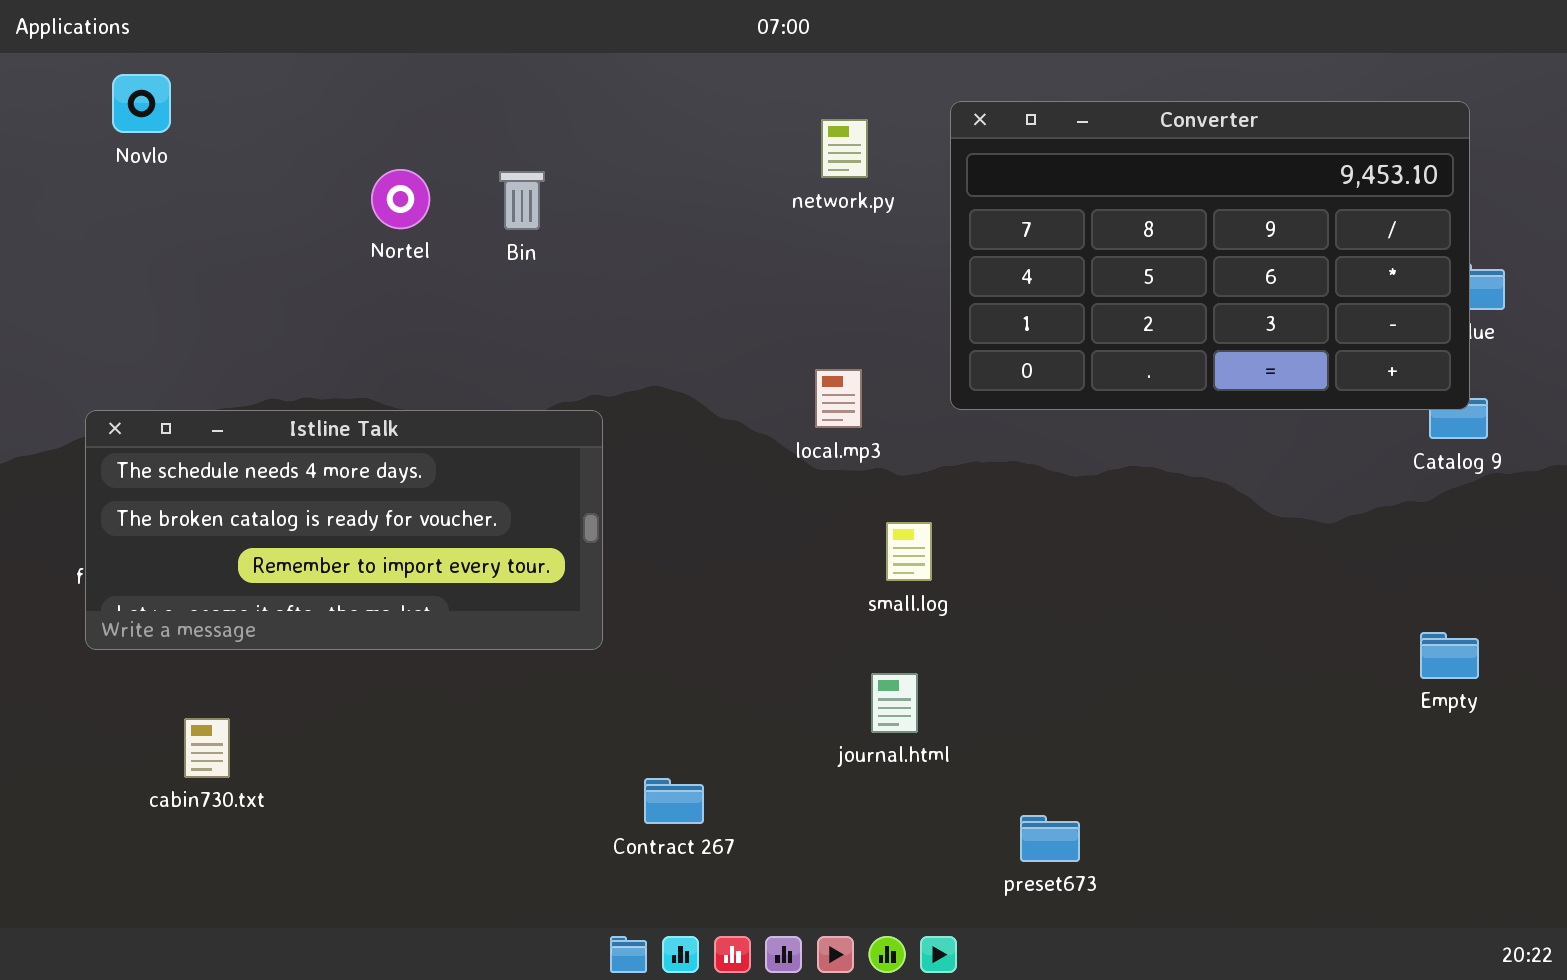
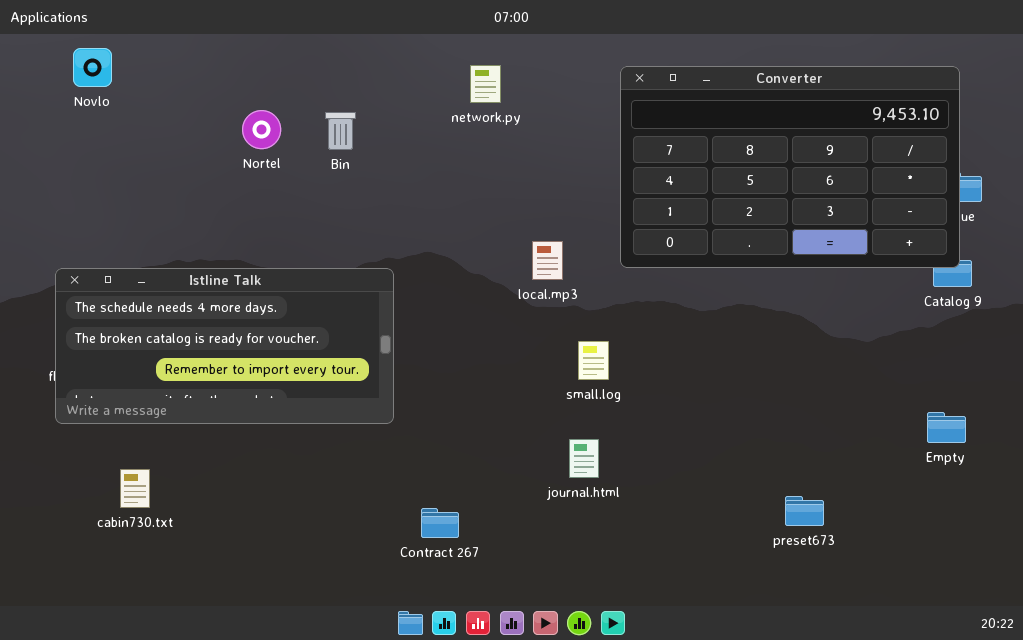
network.py: [821,119,868,178] -> [470,65,501,103], moved
preset673: [1020,815,1080,862] -> [785,496,824,526], moved

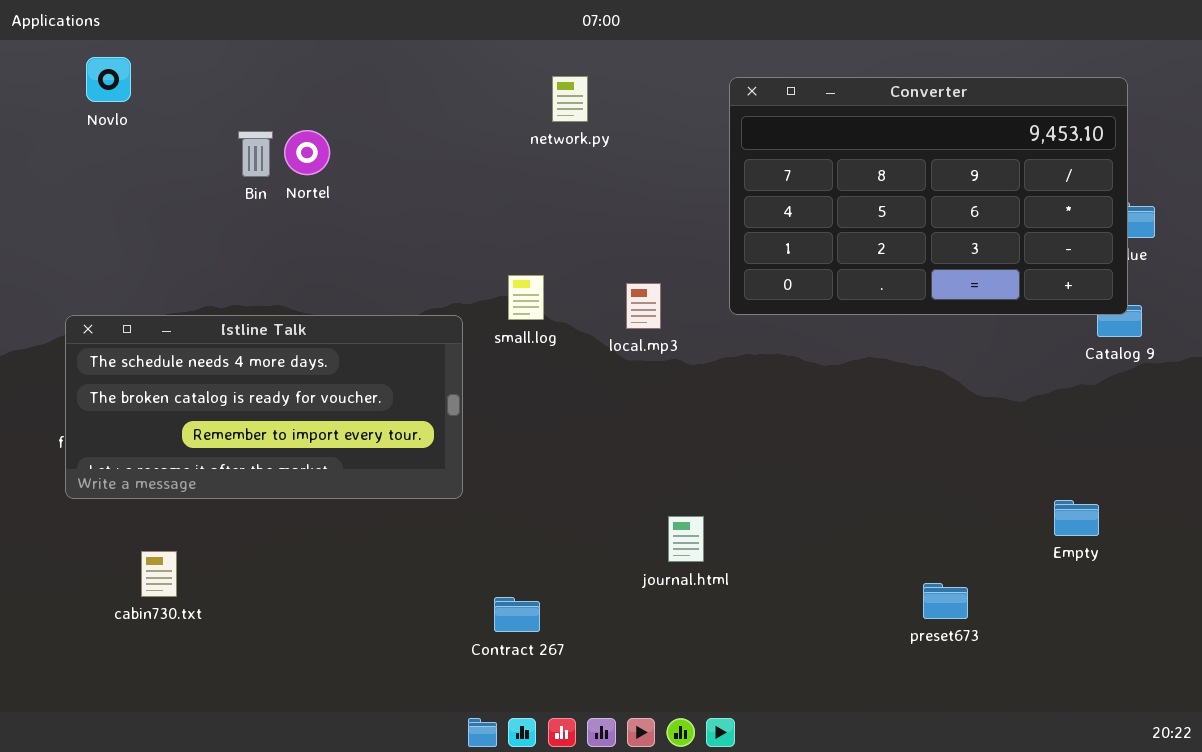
Bin: [325,112,356,150] -> [238,131,273,177], moved
small.log: [578,341,609,380] -> [508,275,544,320], moved
Empty: [927,412,966,443] -> [1054,500,1099,536], moved

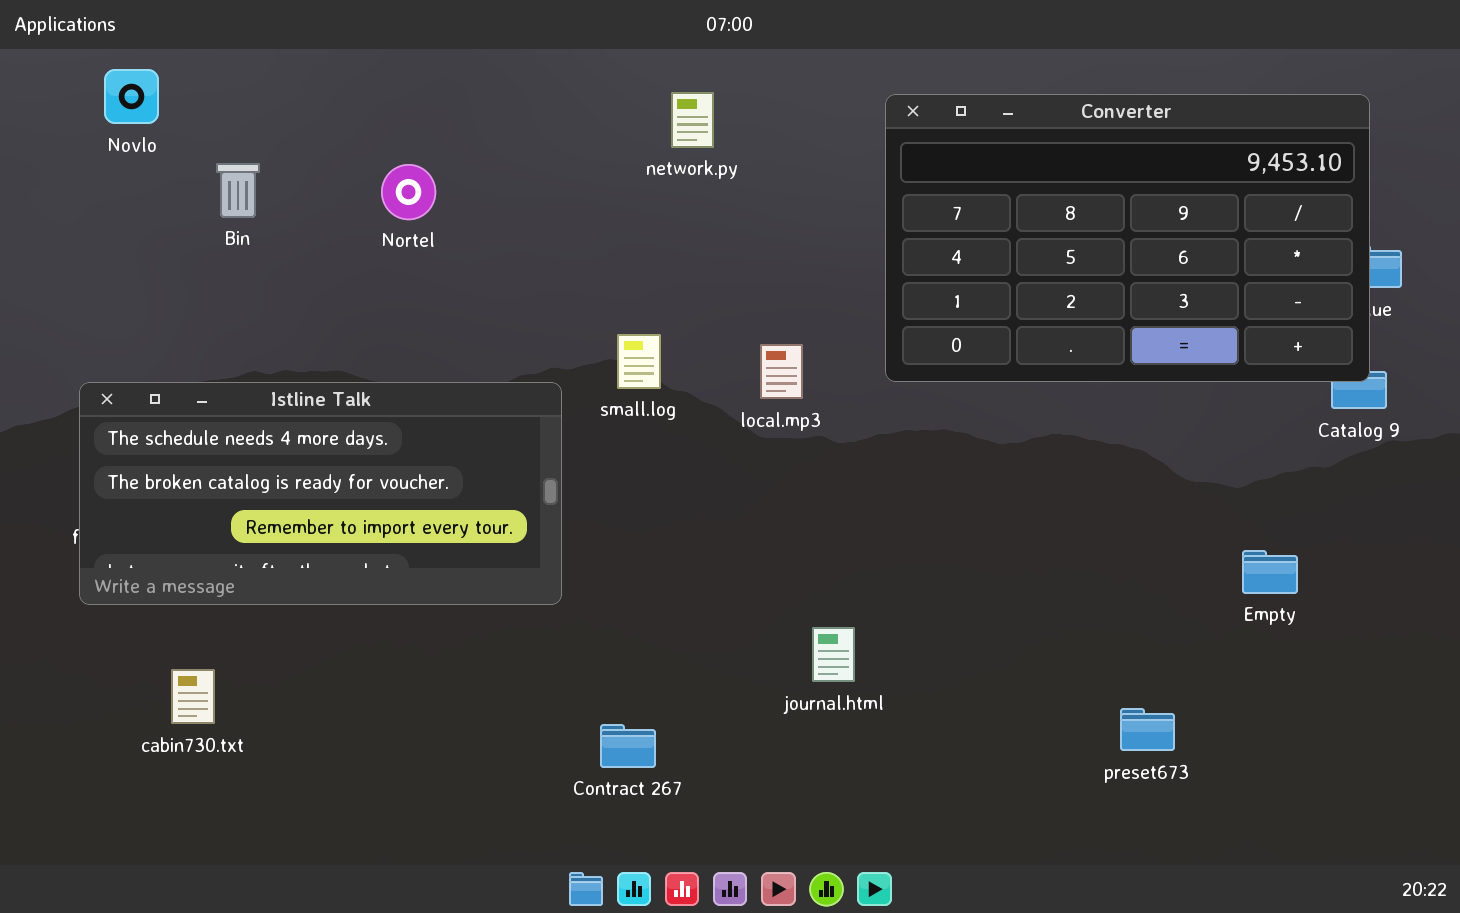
Nortel: [284,130,330,175] -> [381,164,436,220], moved
Bin: [238,131,273,177] -> [216,163,260,218], moved
Empty: [1054,500,1099,536] -> [1242,550,1298,594], moved

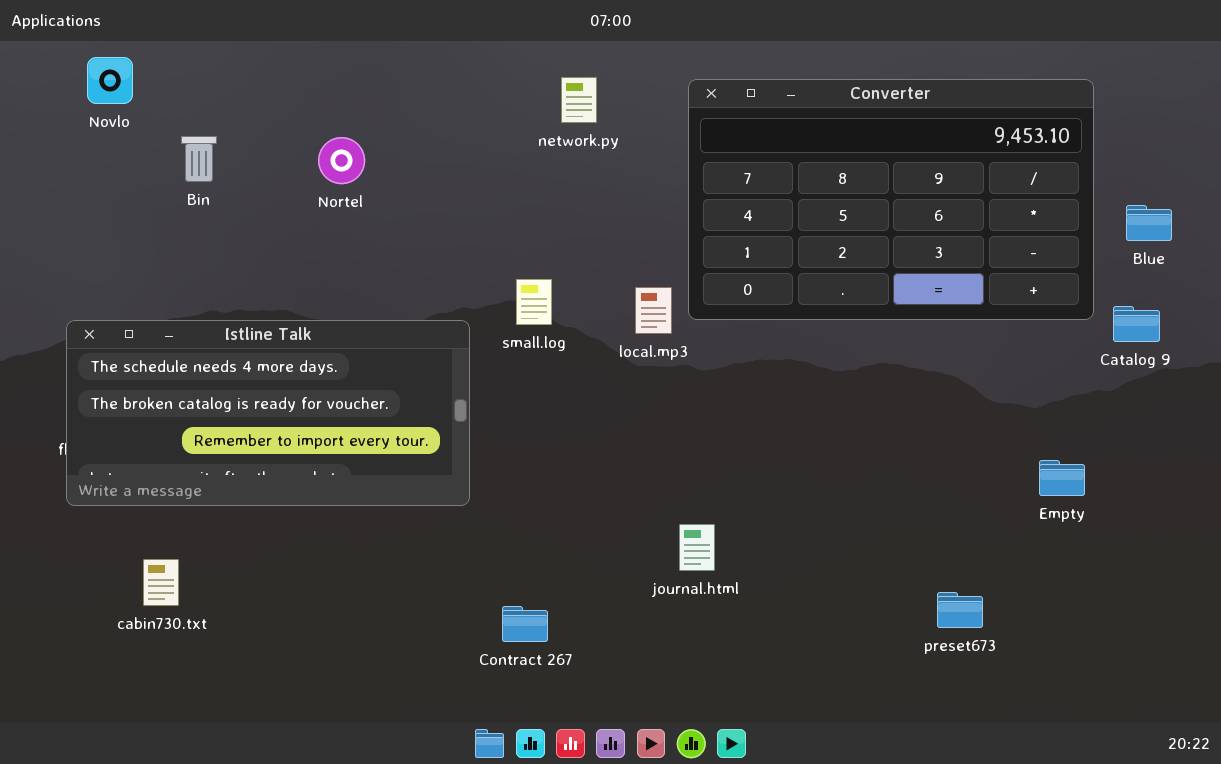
Converter: [885,94,1370,382] -> [688,79,1094,320], moved

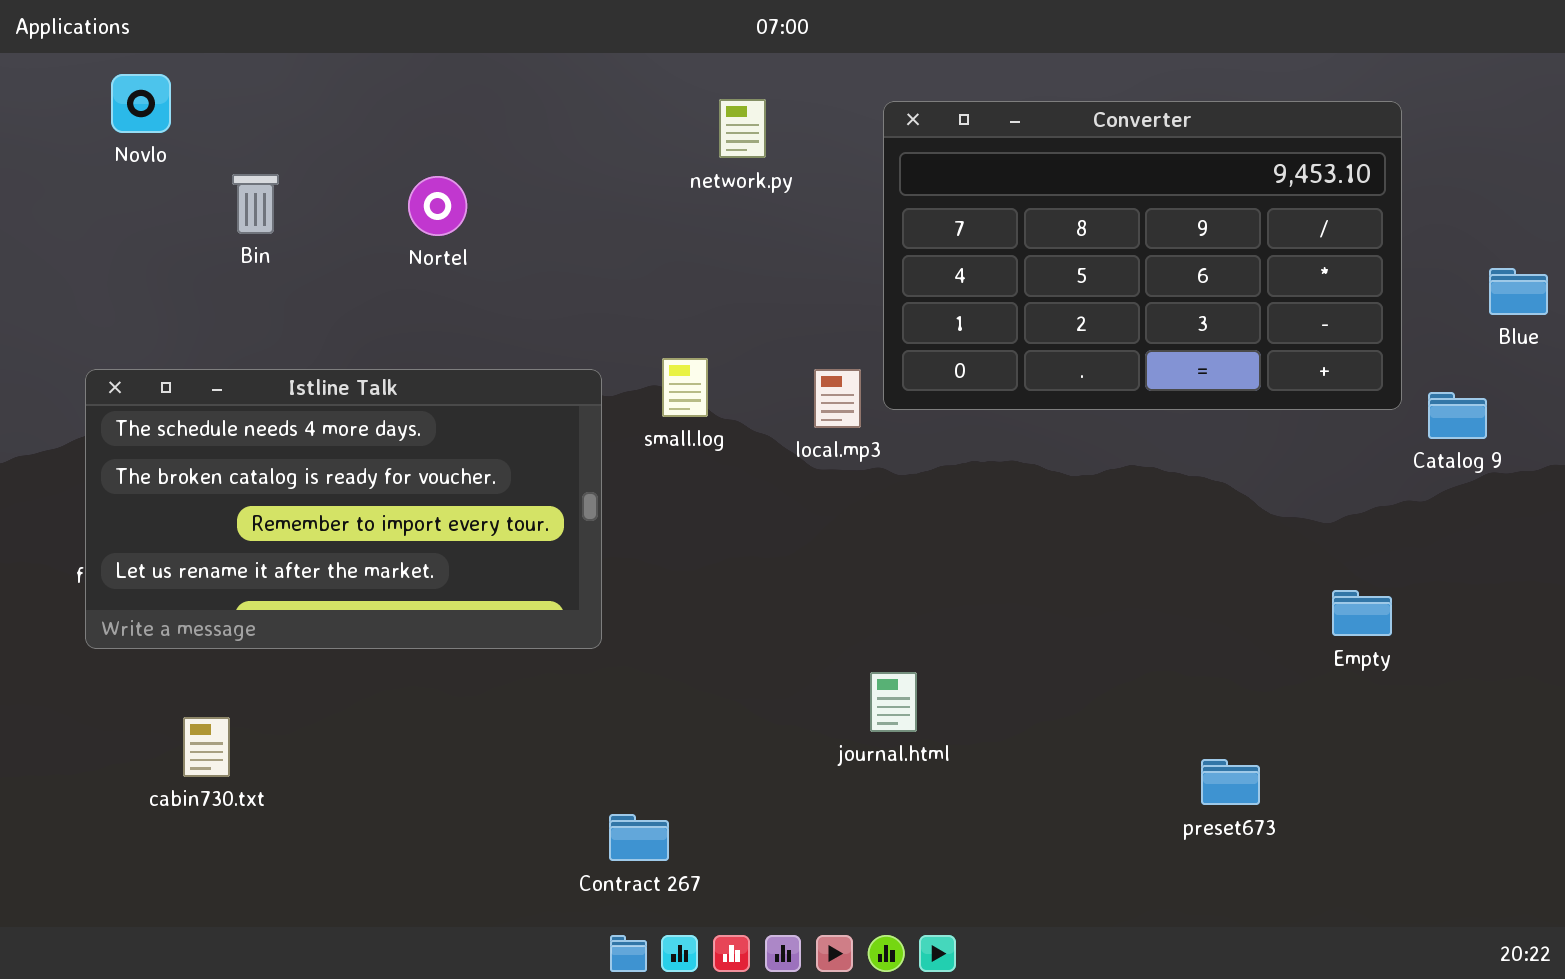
Blue: [1126,205,1172,241] -> [1489,268,1548,315], moved
Istline Talk: [66,320,470,506] -> [85,369,602,649], resized
Contract 267: [502,606,548,642] -> [609,814,669,861], moved

